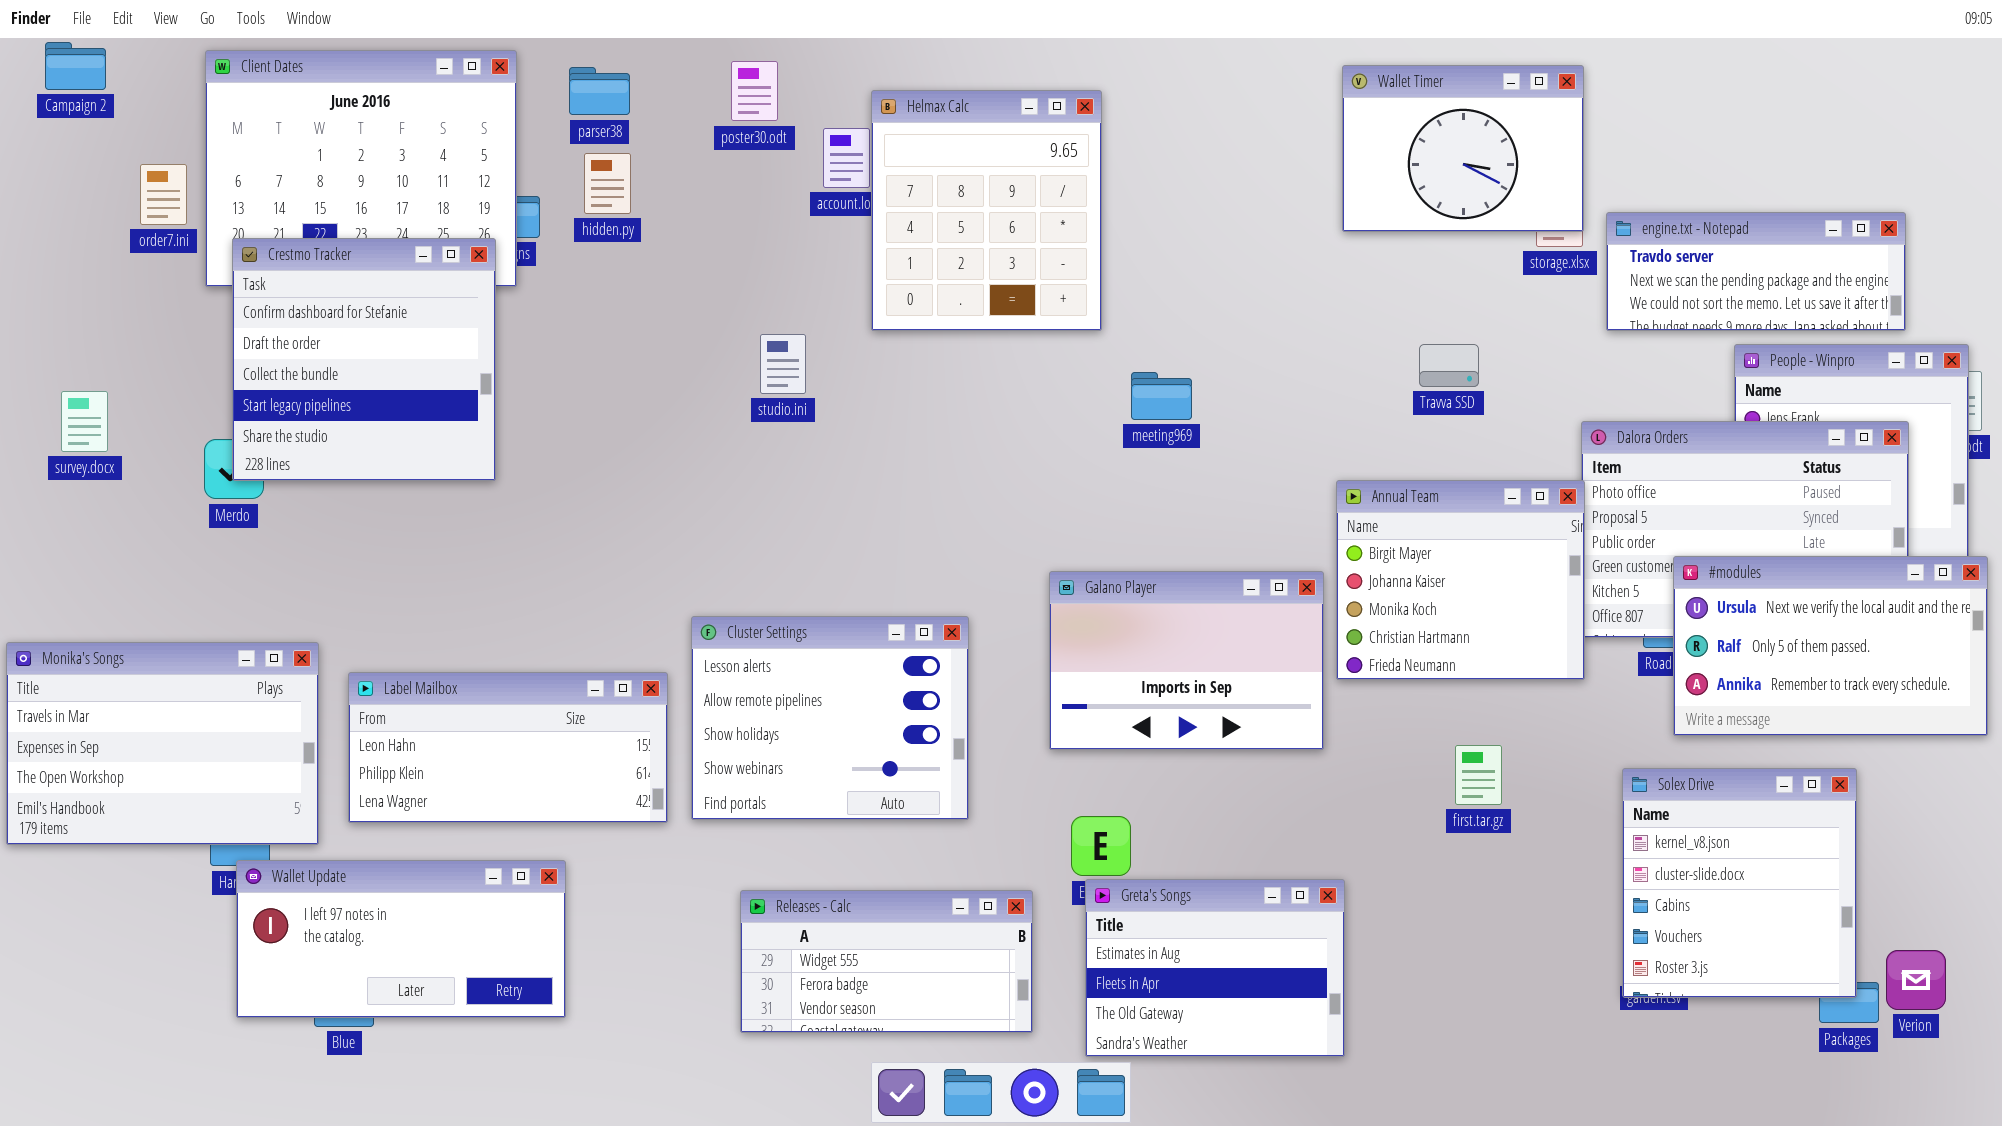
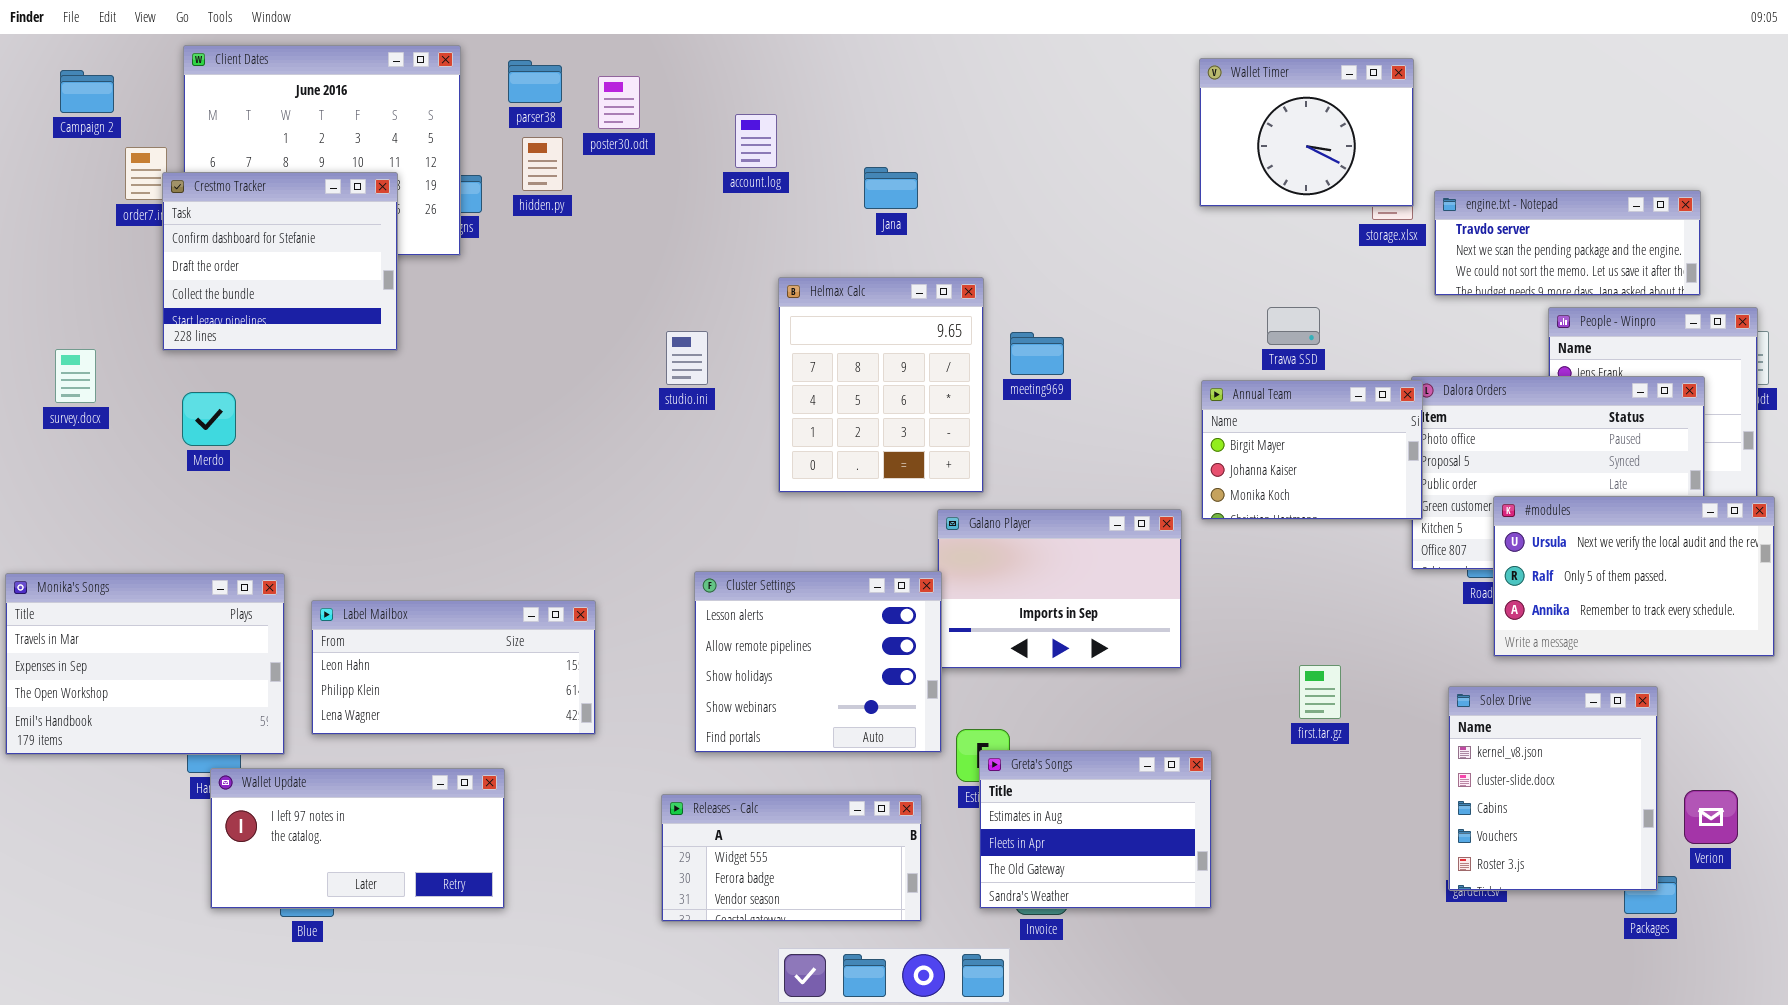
Campaign 2: [45,42,106,90] -> [60,70,114,113], moved
poster30.odt: [731,61,778,121] -> [598,76,640,129], moved
Helmax Calc: [871,90,1102,331] -> [778,277,984,493], moved
Crestmo Tracker: [232,238,496,481] -> [162,172,398,351], moved, resized
studio.ini: [760,334,806,394] -> [666,331,708,385], moved
Annual Team: [1336,480,1585,680] -> [1201,380,1423,520], moved, resized
Cluster Settings: [691,616,969,820] -> [694,571,942,753], moved
Greta's Songs: [1085,879,1345,1057] -> [979,750,1212,909], moved
Verion: [1886,950,1946,1010] -> [1684,790,1738,844], moved

